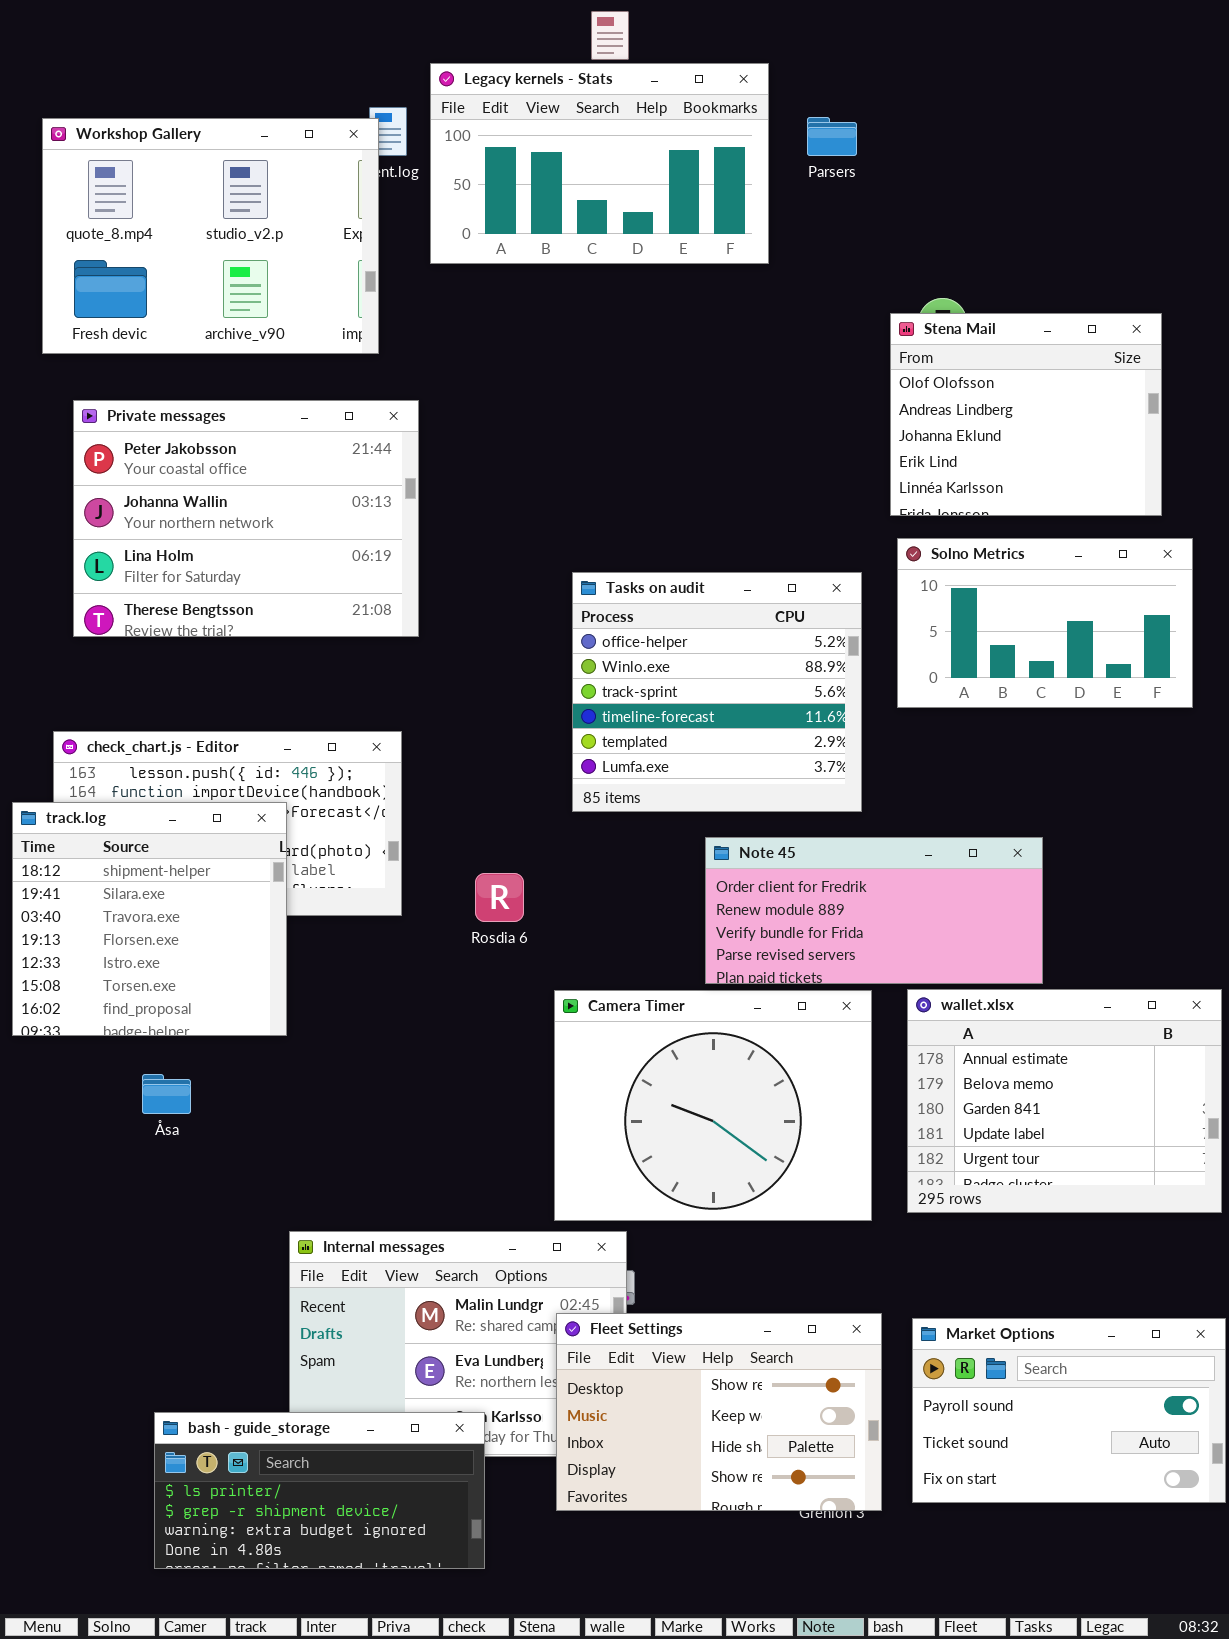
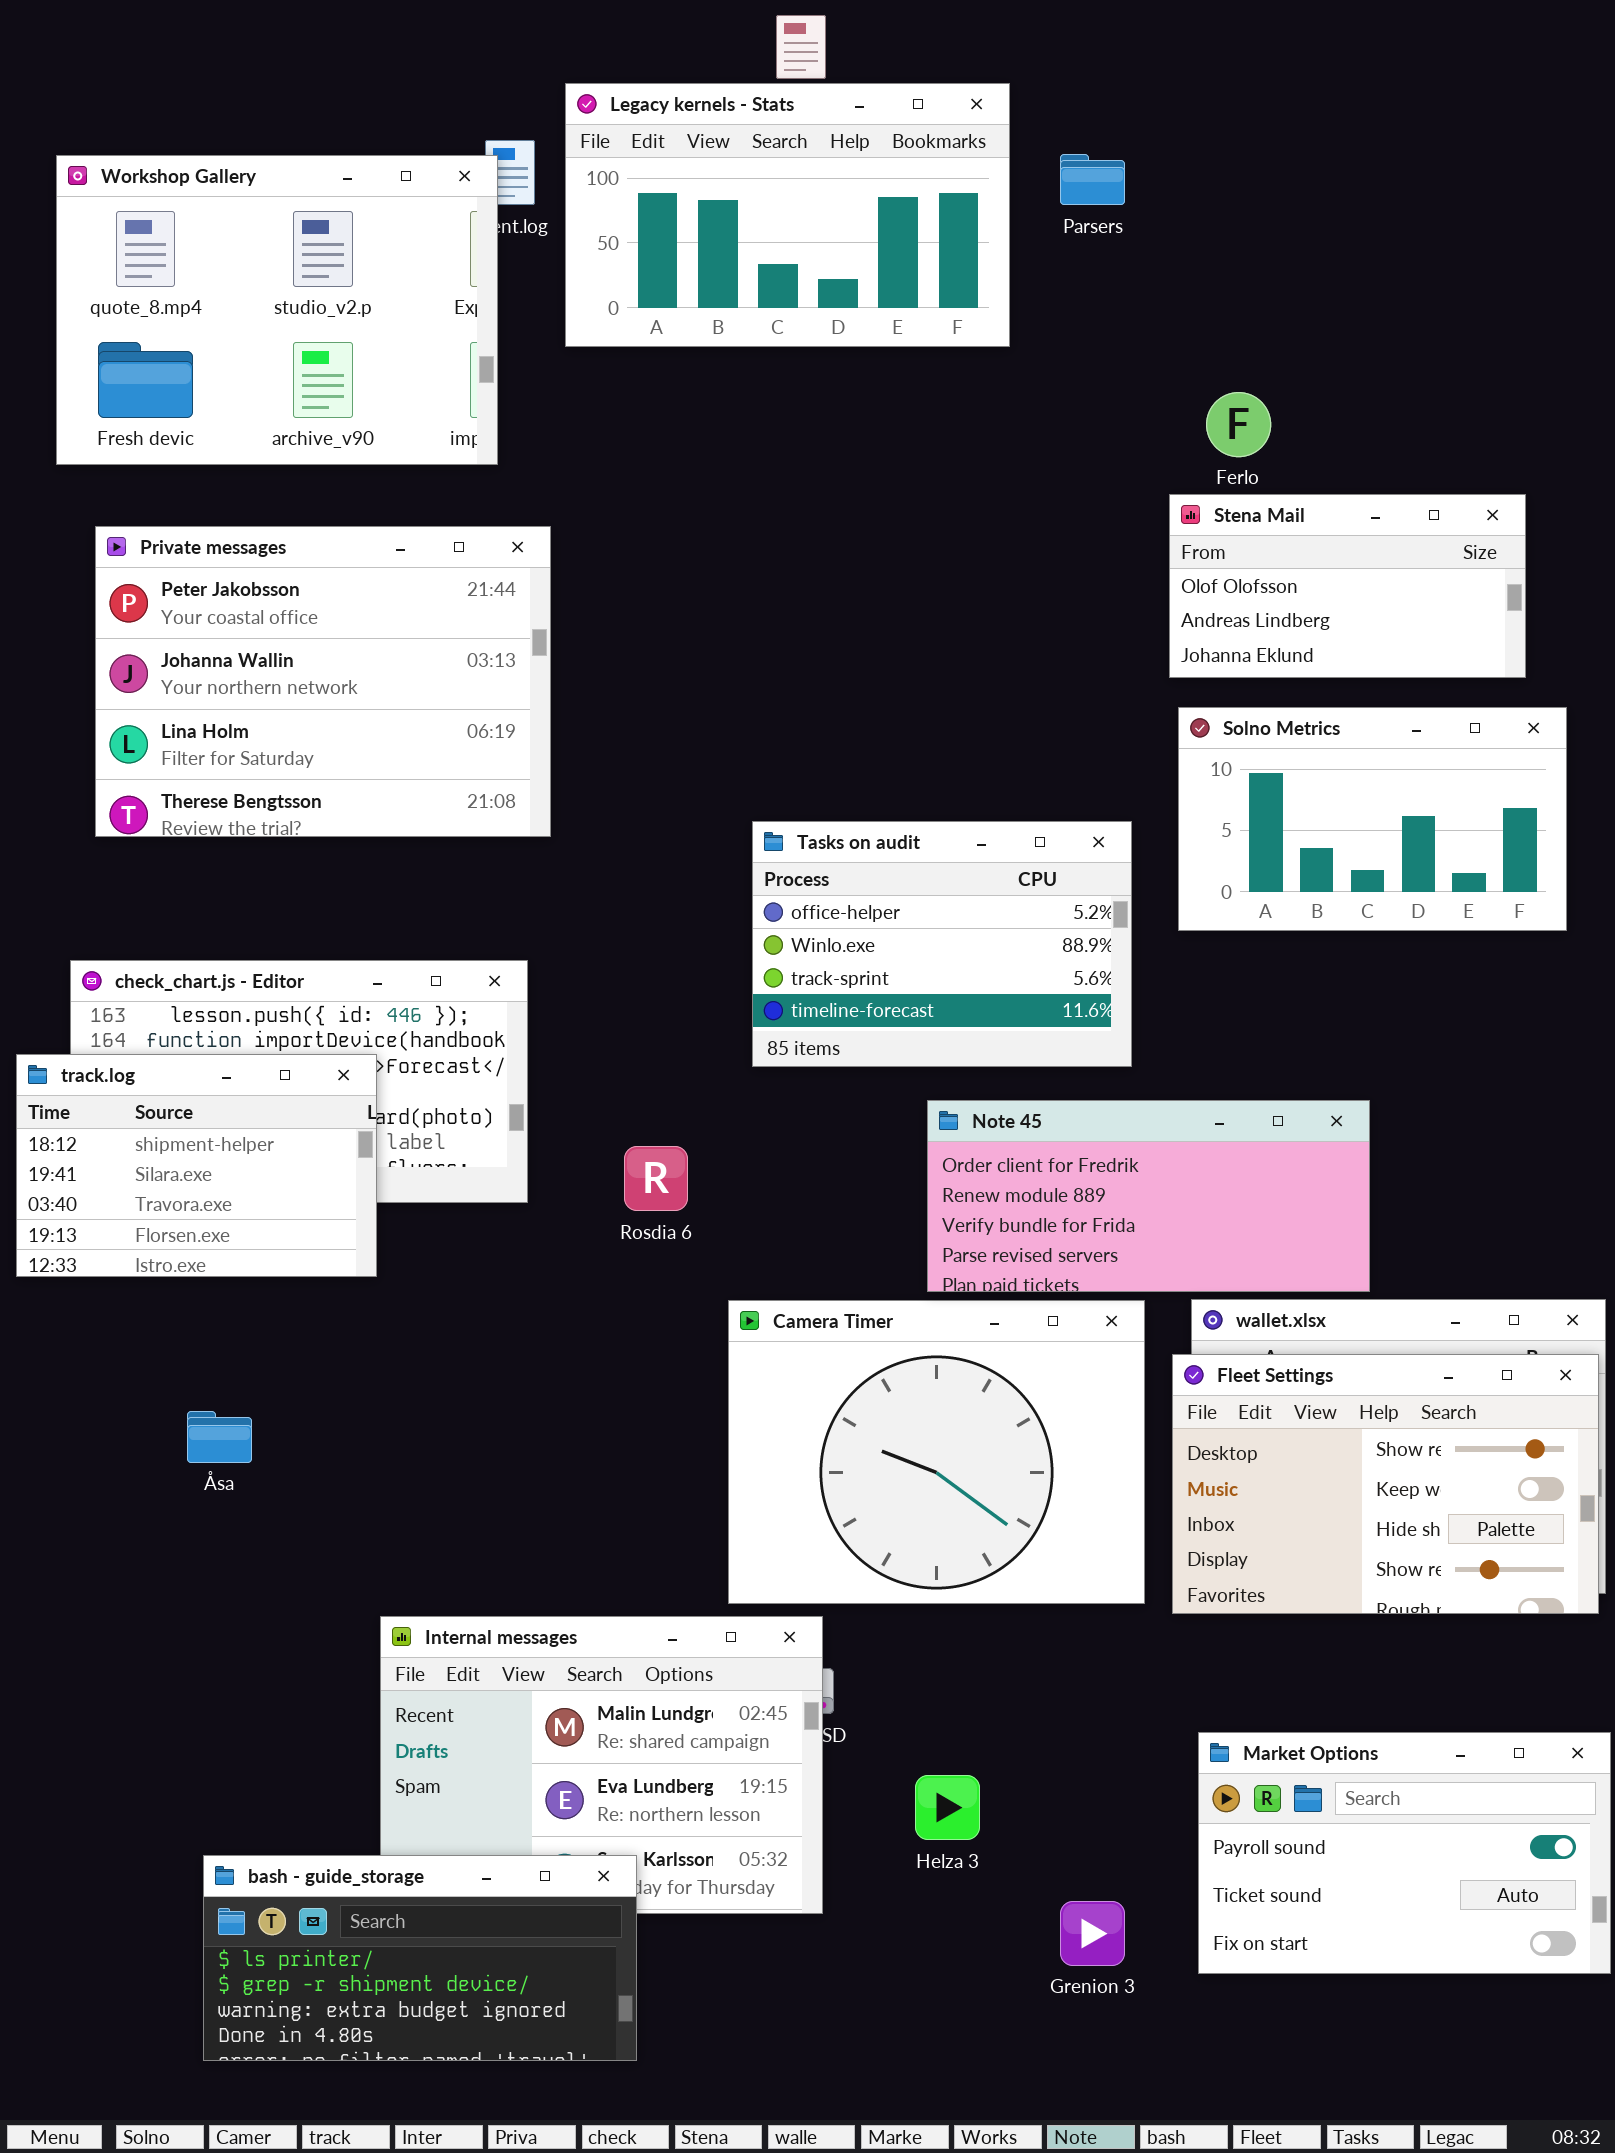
Stena Mail: [890,313,1162,516] -> [1169,494,1526,678], resized
Tasks on audit: [572,572,862,812] -> [752,821,1132,1067], resized
track.log: [12,802,287,1036] -> [16,1054,377,1277], resized
Fleet Settings: [556,1313,882,1511] -> [1172,1354,1599,1614], moved

